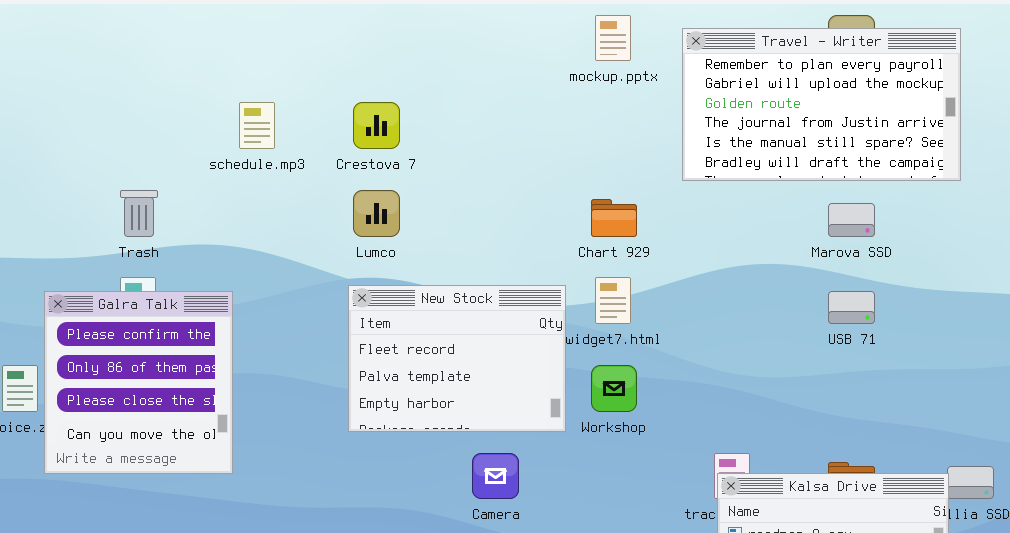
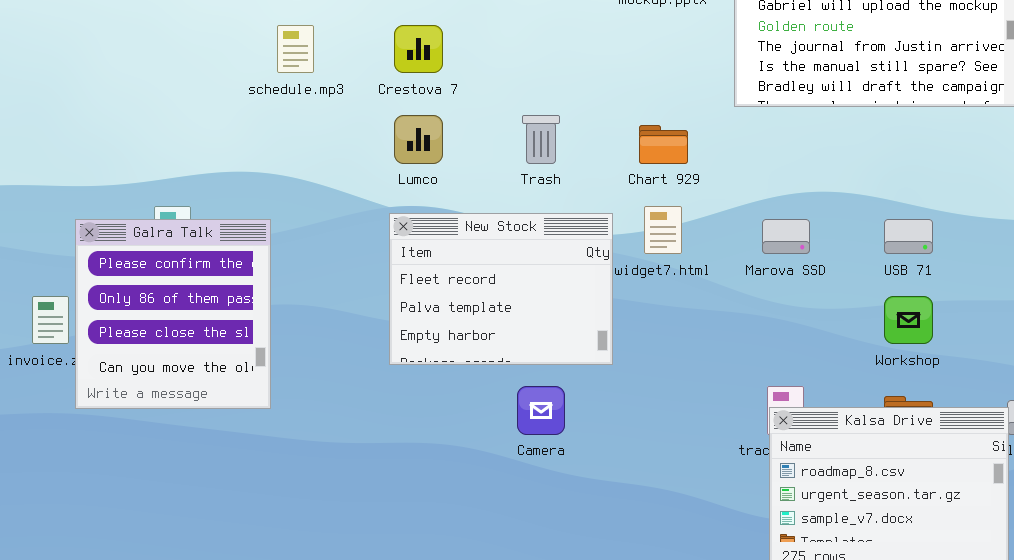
Trash: [120,190,158,237] -> [522,115,560,164], moved
Marova SSD: [828,203,875,237] -> [762,219,810,254], moved
Workshop: [591,365,637,412] -> [884,296,933,344], moved

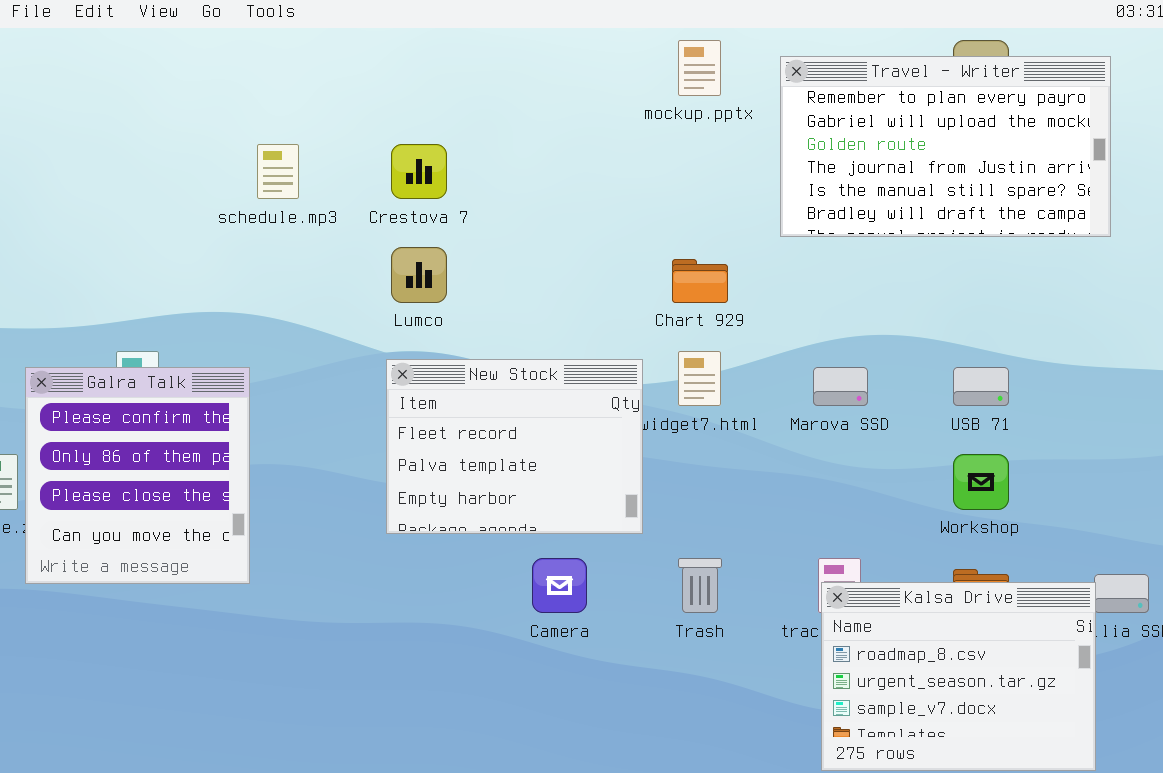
Trash: [522,115,560,164] -> [678,558,722,613], moved

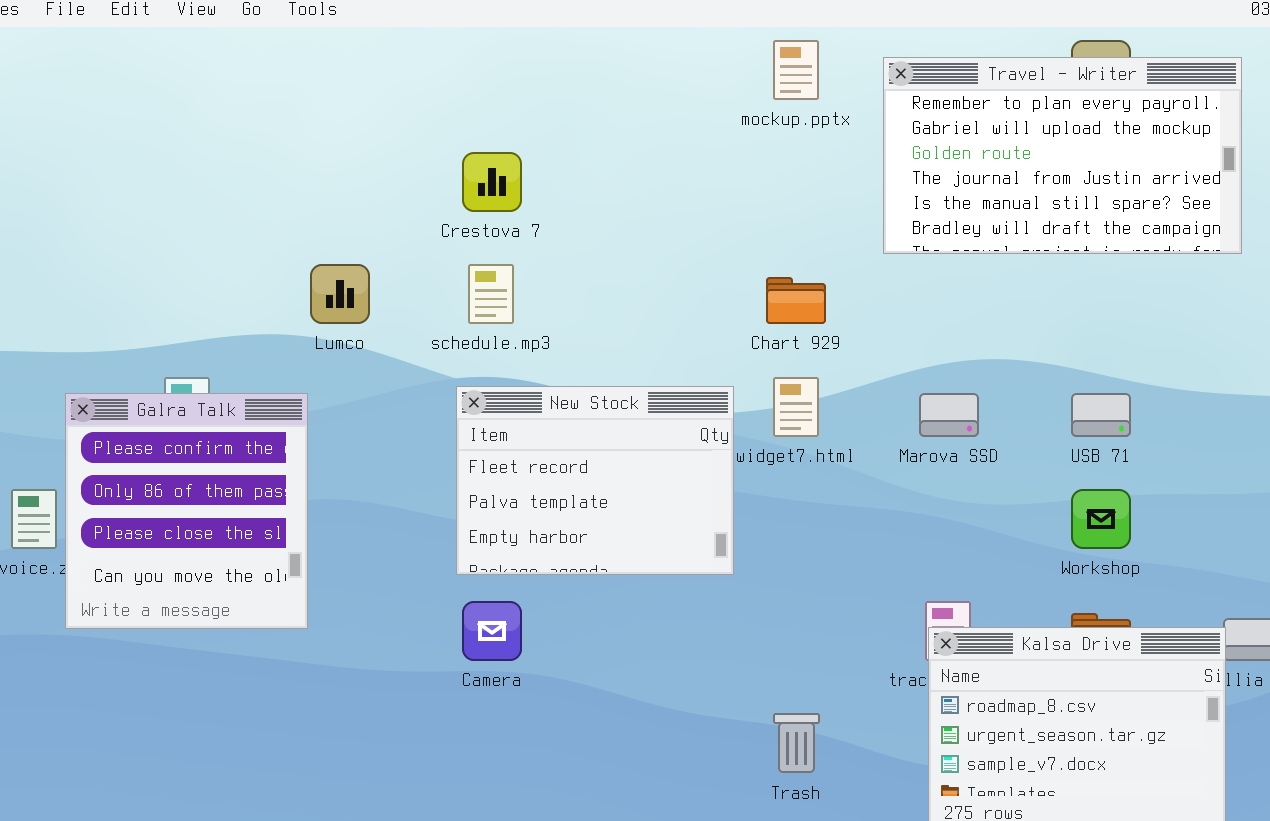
schedule.mp3: [257,144,299,199] -> [468,264,514,324], moved
Lumco: [391,247,447,303] -> [310,264,370,324], moved
Camera: [532,558,587,613] -> [462,601,522,661], moved
Trash: [678,558,722,613] -> [773,713,820,773], moved

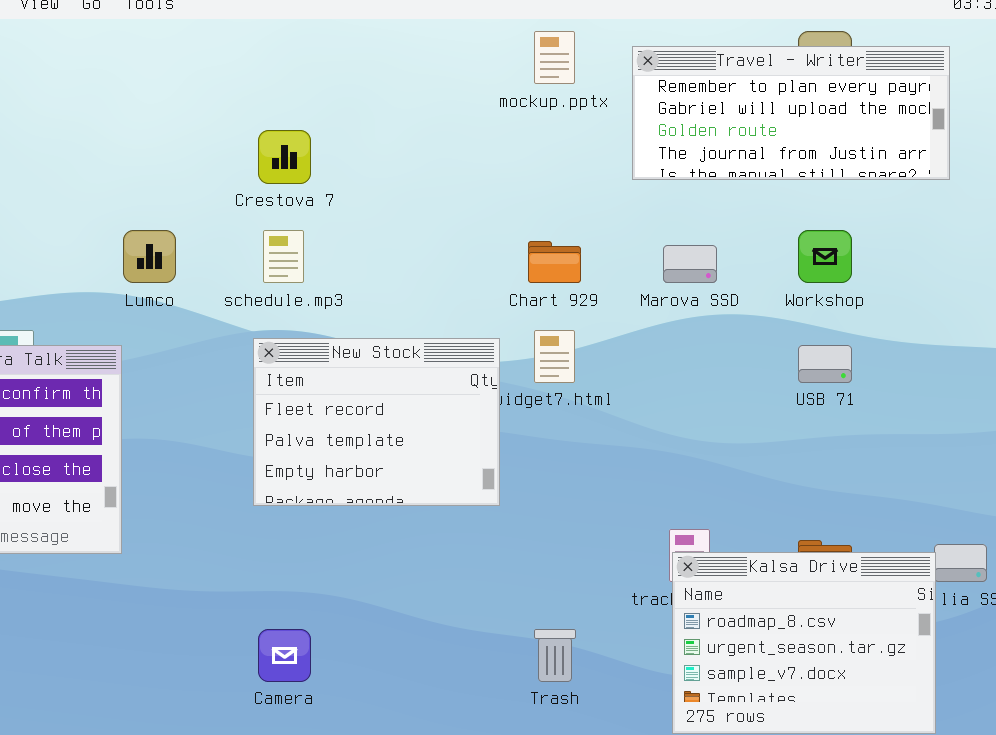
Travel - Writer: [883,57,1242,254] -> [632,46,950,180], resized
Marova SSD: [919,393,979,437] -> [663,245,717,283], moved
Workshop: [1071,489,1131,549] -> [798,230,852,283], moved
Camera: [462,601,522,661] -> [258,629,311,682], moved

